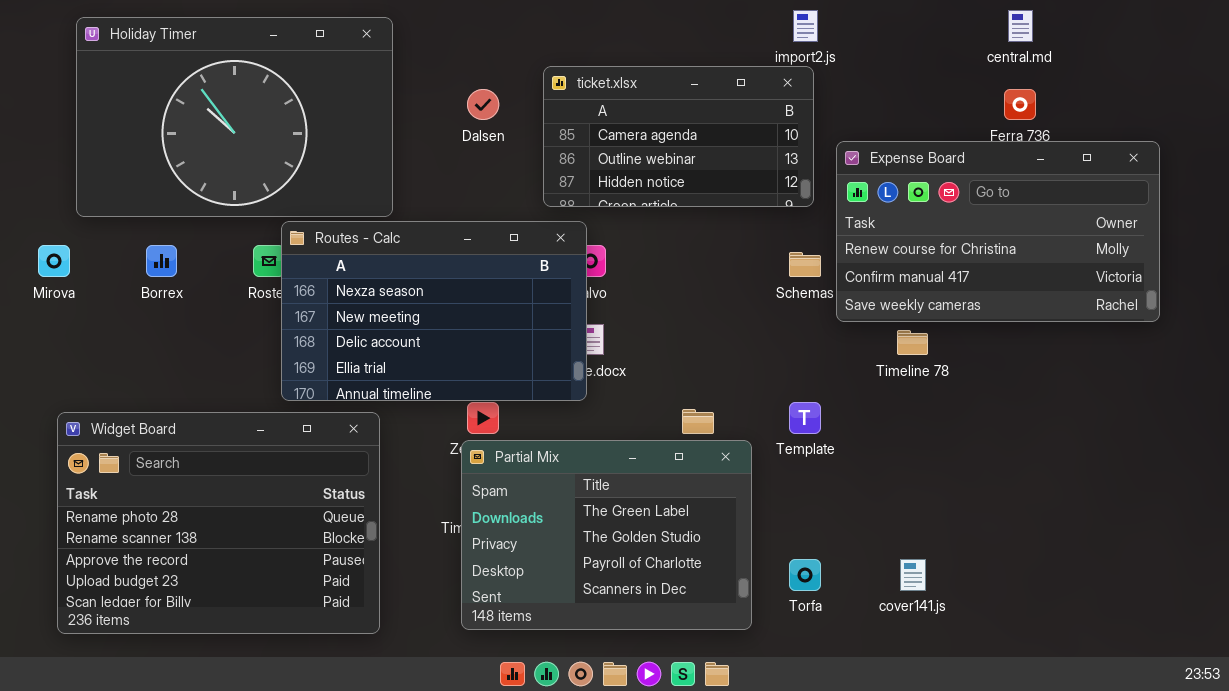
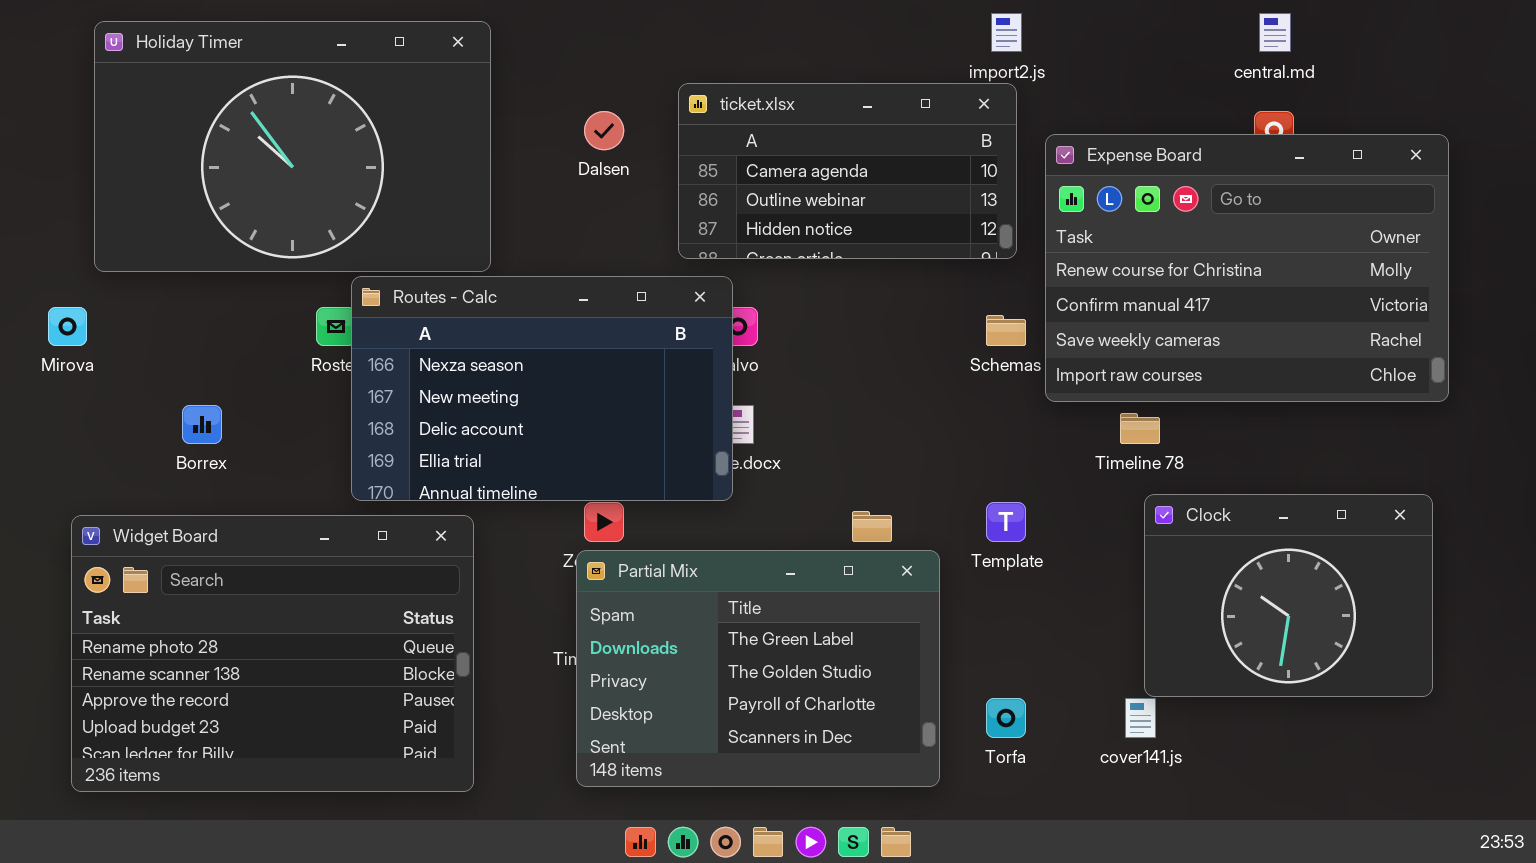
Expense Board: [836,141,1160,322] -> [1045,134,1449,402], resized
Borrex: [146,245,177,277] -> [182,405,222,444], moved
Clock: none -> [1144,494,1433,697], opened

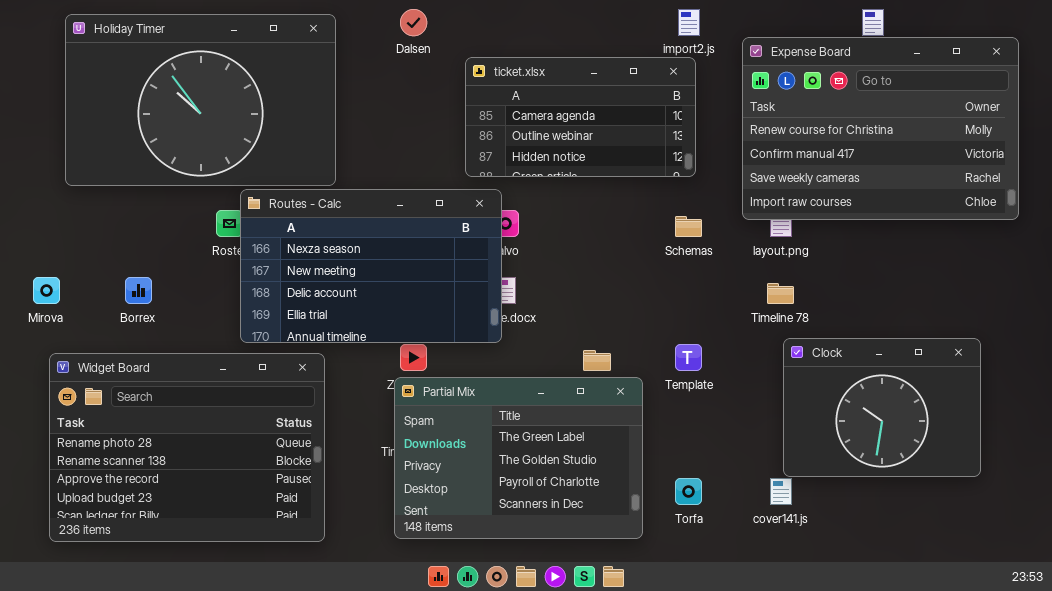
Dalsen: [584,111,624,150] -> [400,9,427,36], moved
Expense Board: [1045,134,1449,402] -> [742,37,1019,220], moved
Mirova: [48,307,87,346] -> [33,277,60,304], moved

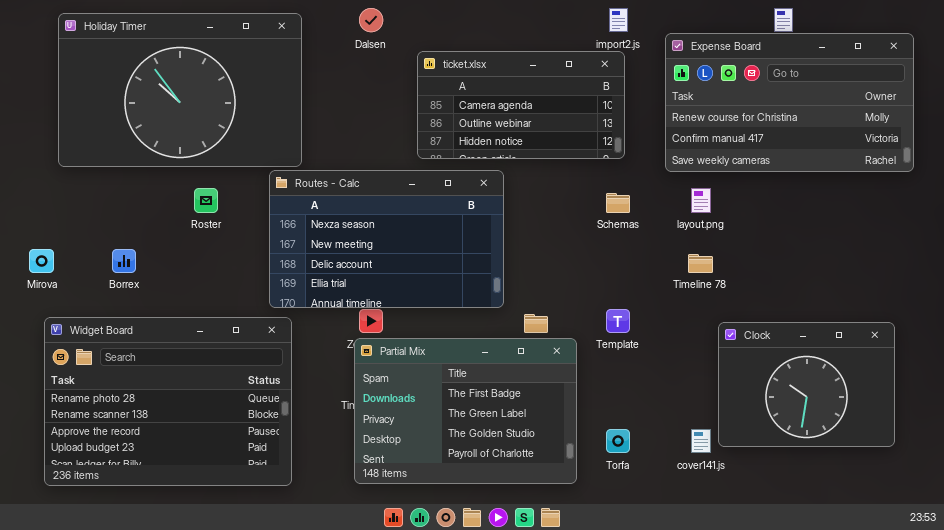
Expense Board: [742,37,1019,220] -> [665,33,914,172], resized
Routes - Calc: [240,189,502,343] -> [269,170,504,308], moved
Clock: [783,338,981,477] -> [718,322,895,447], moved
Partial Mix: [394,377,643,539] -> [354,338,577,484], scrolled up 1 row

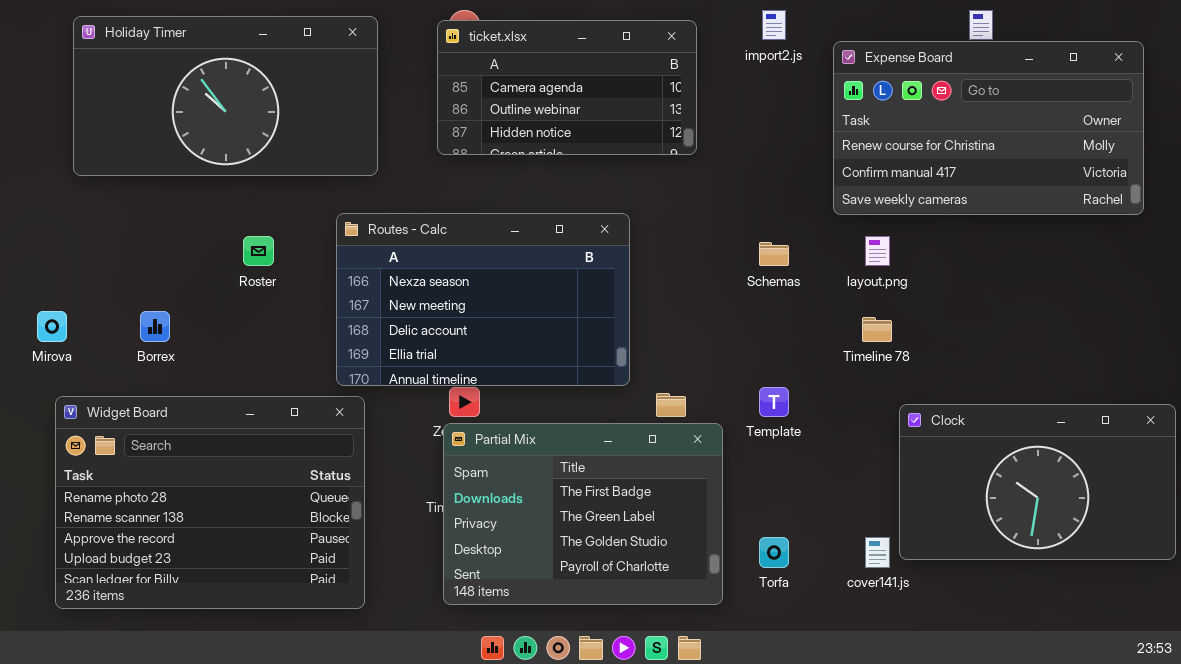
Holiday Timer: [58,13,302,167] -> [73,16,378,176], resized
ticket.xlsx: [417,51,625,159] -> [437,20,697,155], moved
Clock: [718,322,895,447] -> [899,404,1176,560], resized

